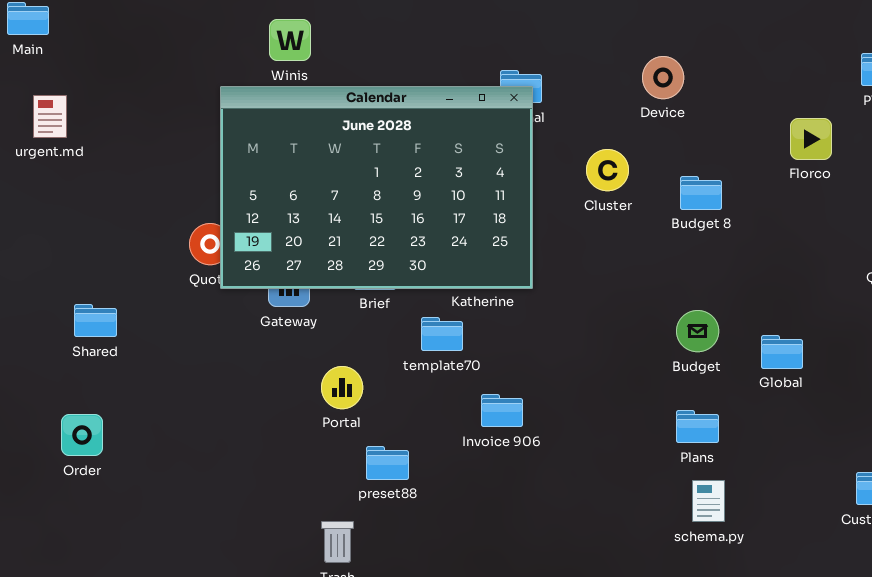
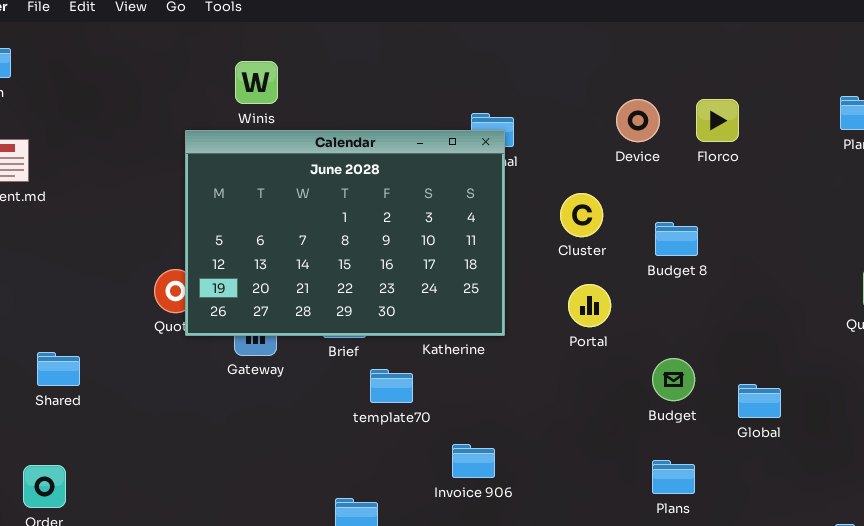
Florco: [790,118,832,160] -> [696,99,739,142], moved
template70: [421,317,463,351] -> [370,369,413,403], moved
Portal: [321,366,363,409] -> [568,284,611,327], moved

